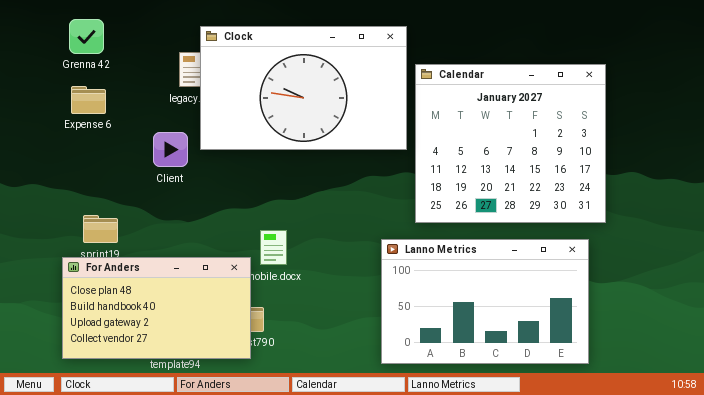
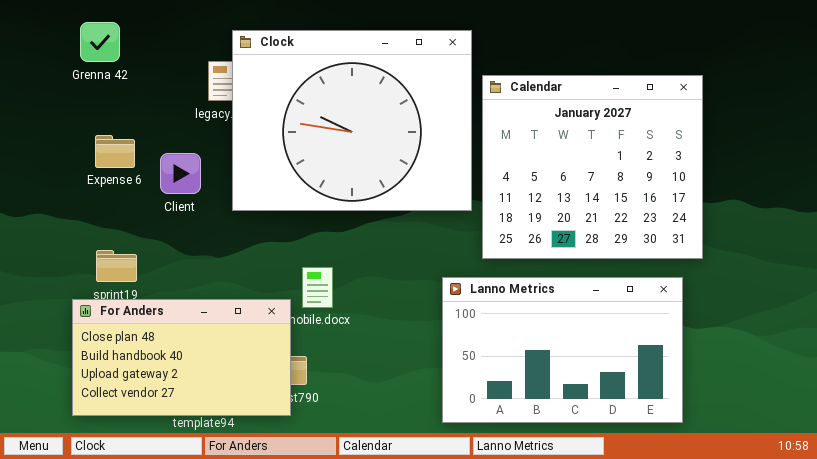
Clock: [200,26,407,150] -> [232,30,472,211], resized
Expense 6: [71,86,106,114] -> [95,135,135,168], moved
Client: [153,132,188,167] -> [160,153,201,194], moved

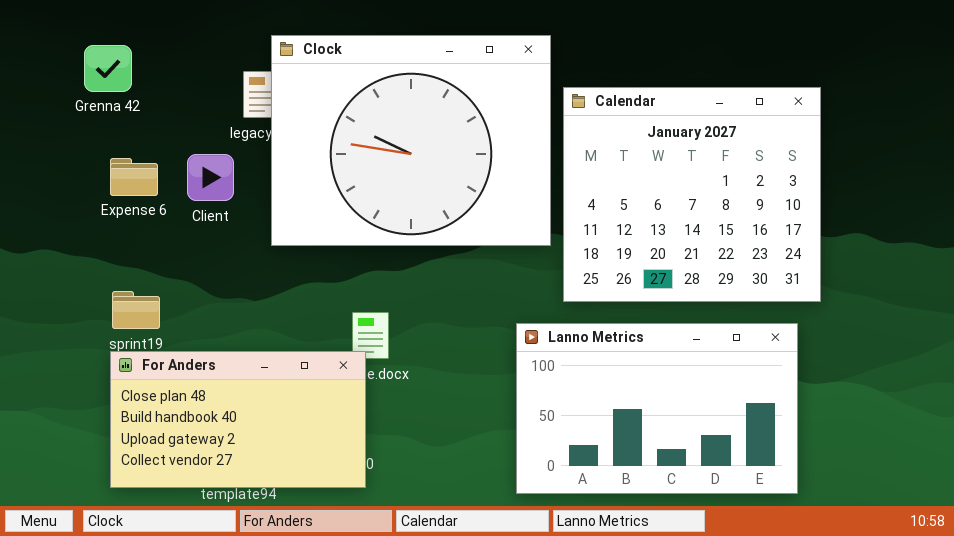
Grenna 42: [80,22,120,62] -> [84,45,132,92], moved
Client: [160,153,201,194] -> [187,154,234,201], moved
For Anders: [72,299,291,416] -> [110,351,366,488], moved

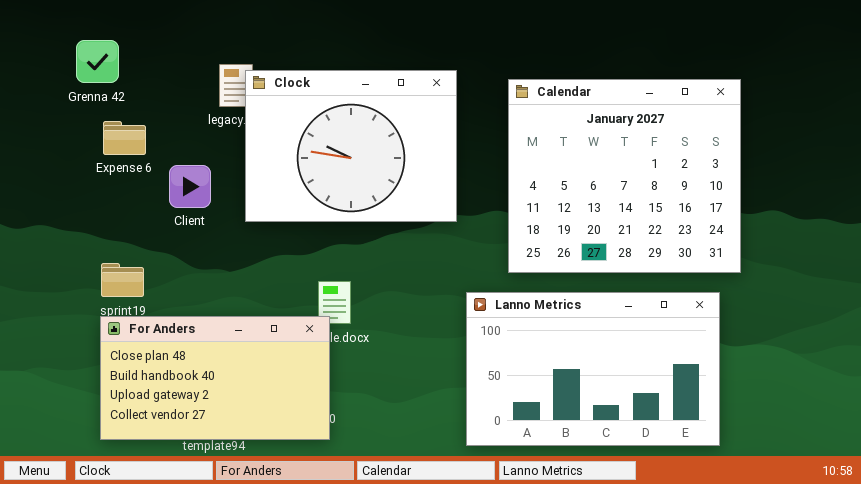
Clock: [271,35,551,246] -> [245,70,457,222], resized
Client: [187,154,234,201] -> [169,165,211,208], moved
Expense 6: [110,158,158,196] -> [103,121,146,155], moved

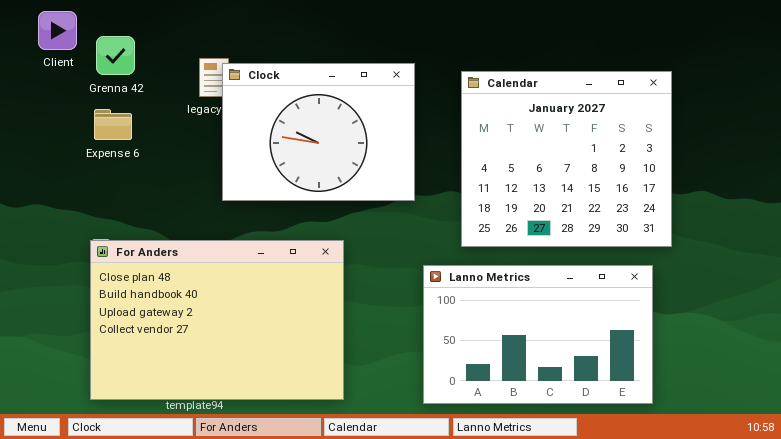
Grenna 42: [76,40,119,83] -> [96,36,135,75], moved
Client: [169,165,211,208] -> [38,11,77,50], moved
For Anders: [100,316,330,440] -> [90,240,344,400], resized

